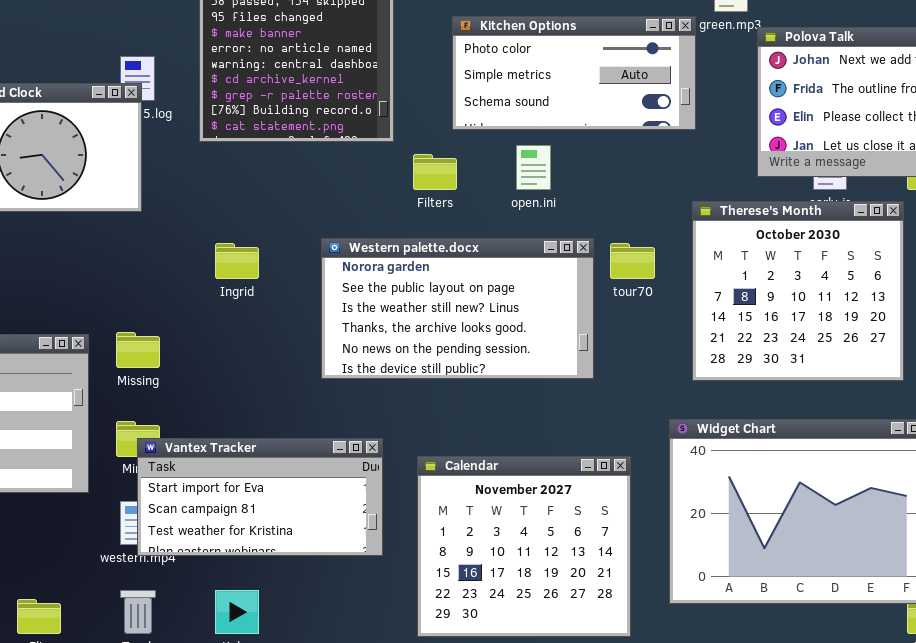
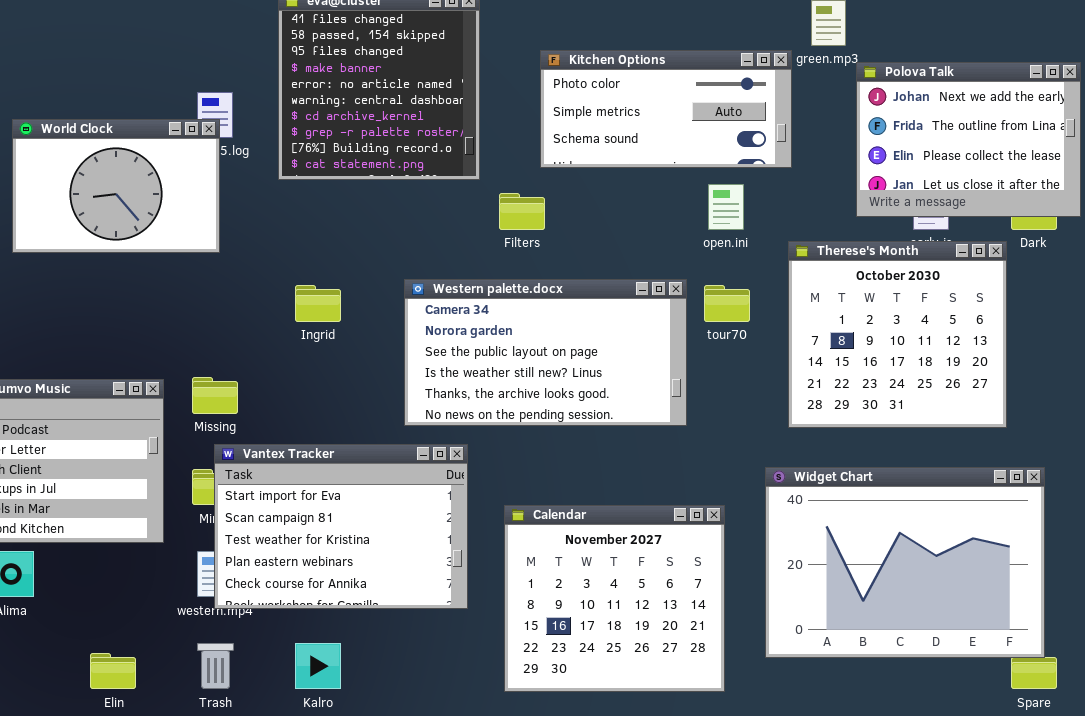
open.ini: [516,145,551,190] -> [708,184,744,230], moved
Western palette.docx: [321,238,594,379] -> [404,279,687,426], scrolled up 1 row
Vantex Tracker: [137,438,383,556] -> [214,444,468,609], resized

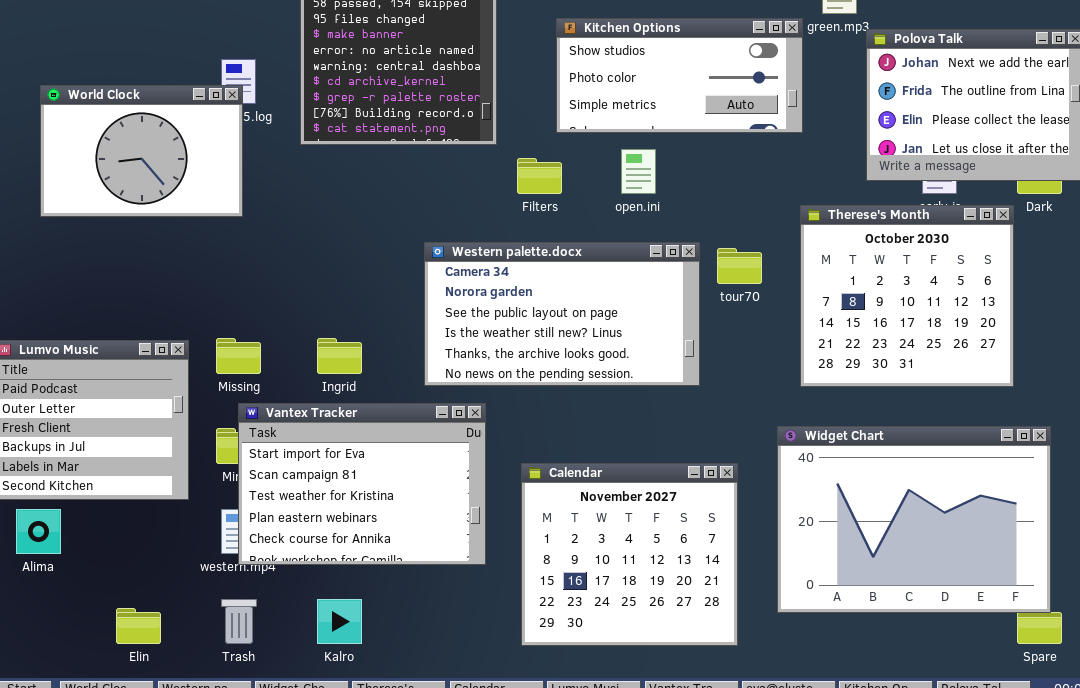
Kitchen Options: [540,50,792,168] -> [556,18,803,133], scrolled up 1 row
open.ini: [708,184,744,230] -> [621,149,656,194], moved
Ingrid: [295,285,341,322] -> [317,338,362,374], moved

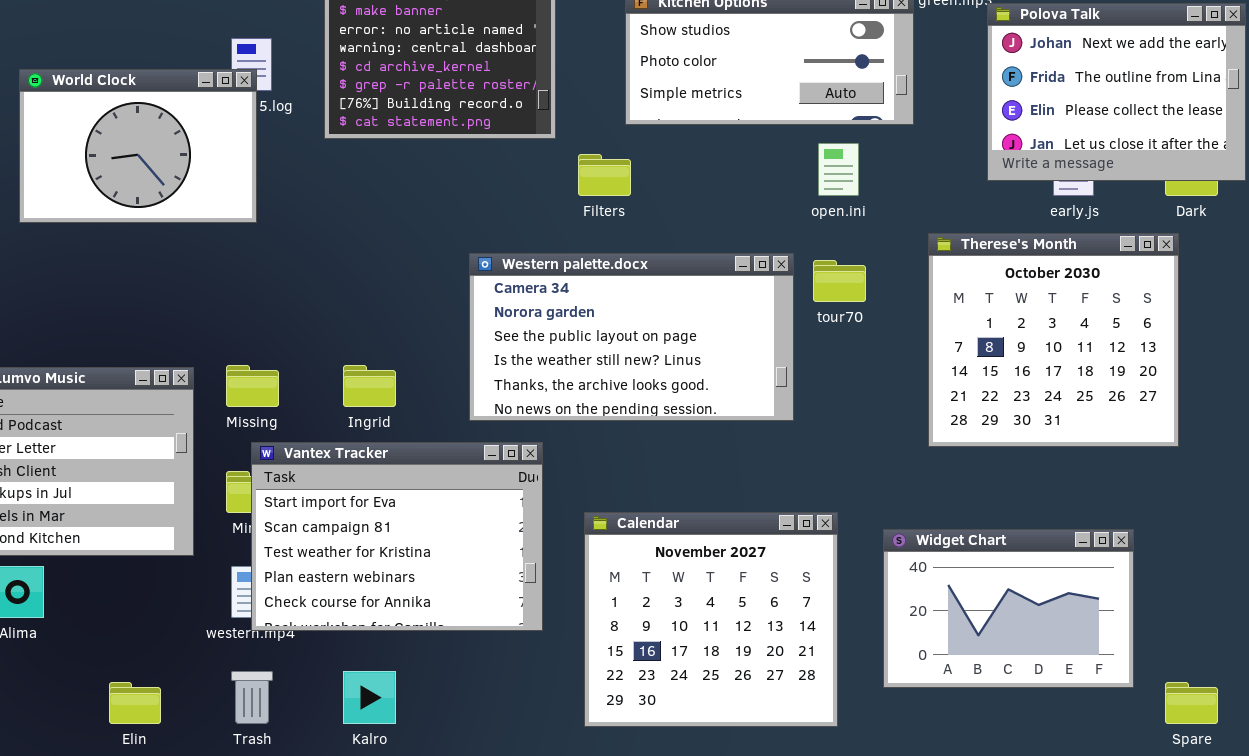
open.ini: [621,149,656,194] -> [818,143,859,196], moved
Therese's Month: [800,205,1014,387] -> [928,233,1179,447], moved
Widget Chart: [777,426,1051,613] -> [883,529,1134,688], resized

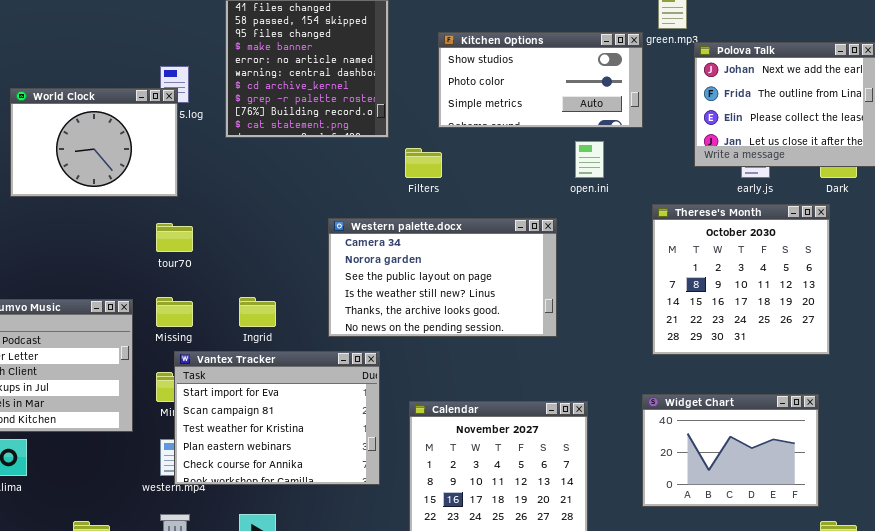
tour70: [813,260,866,302] -> [156,223,193,252], moved
Widget Chart: [883,529,1134,688] -> [642,394,819,507], moved

